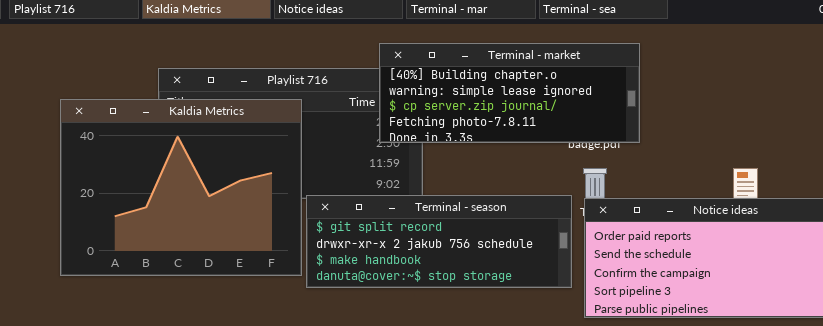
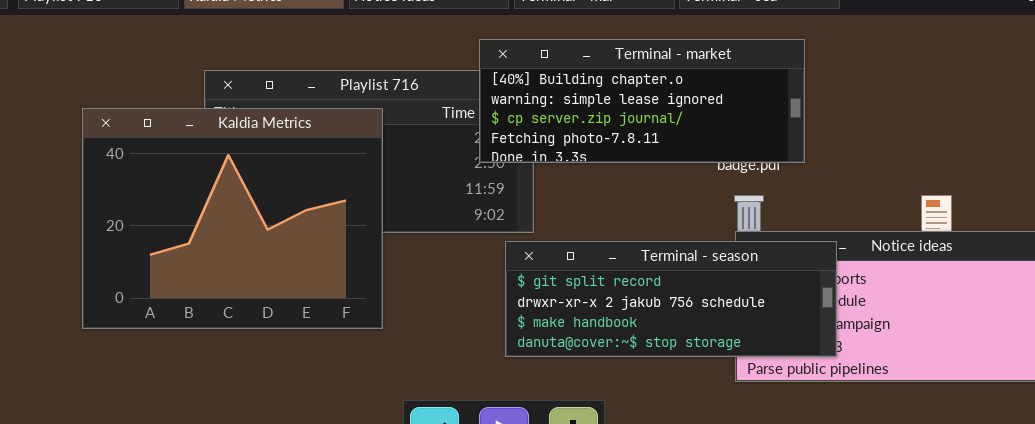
Terminal - season: [306,195,572,288] -> [505,241,837,357], moved

